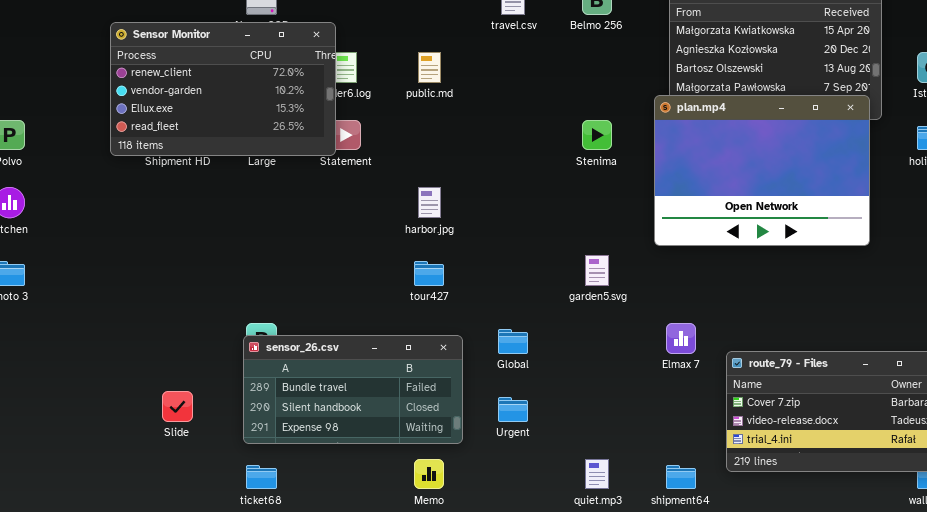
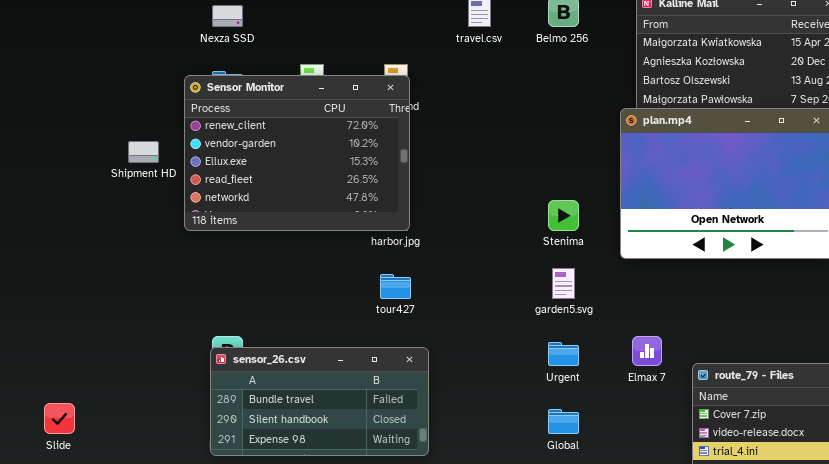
Sensor Monitor: [110,22,336,156] -> [184,75,410,231], moved, resized
Stenima: [582,120,612,150] -> [548,200,579,231], moved
Global: [498,329,528,354] -> [548,409,579,434], moved
Slide: [162,391,193,422] -> [44,403,75,434], moved
Urgent: [498,397,528,422] -> [548,342,579,366], moved

